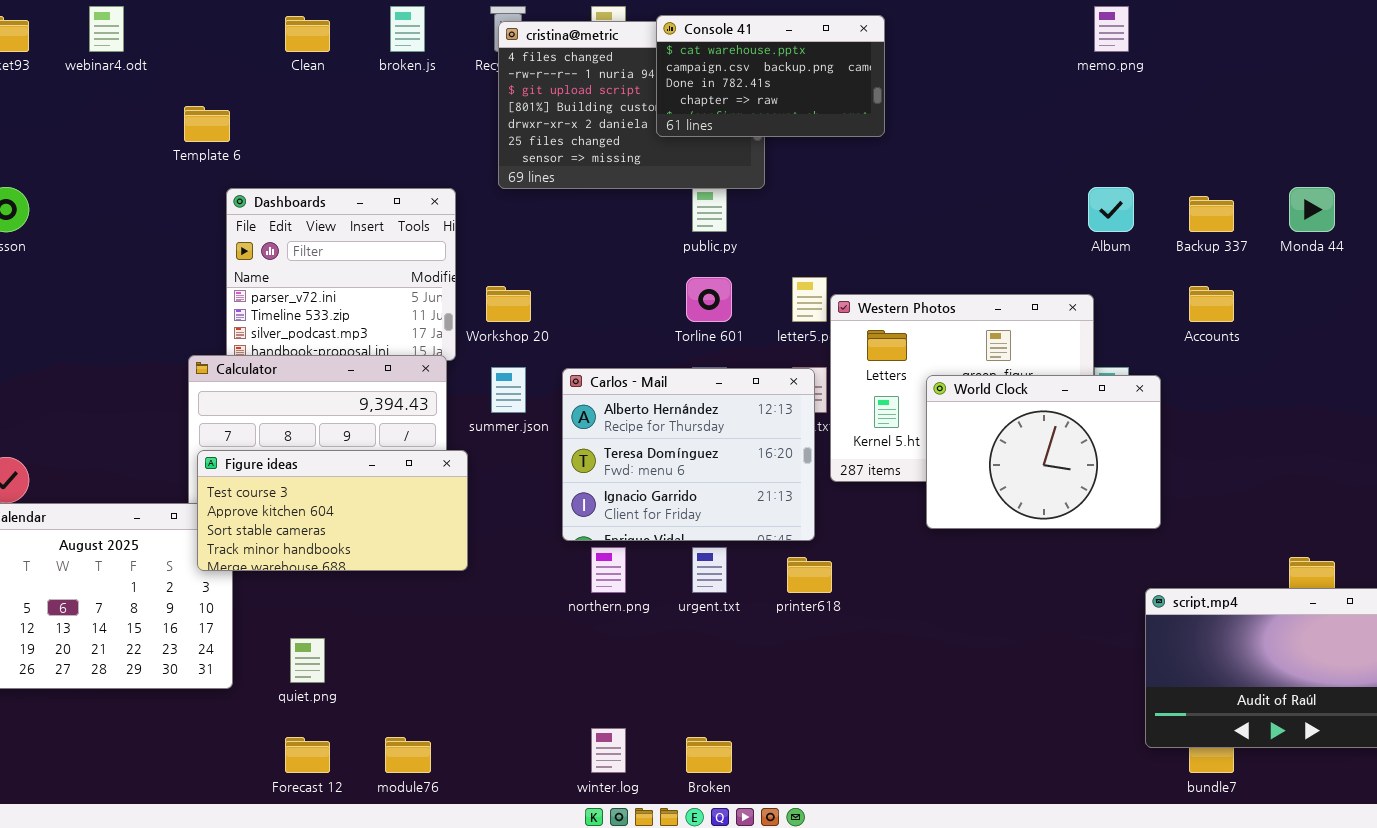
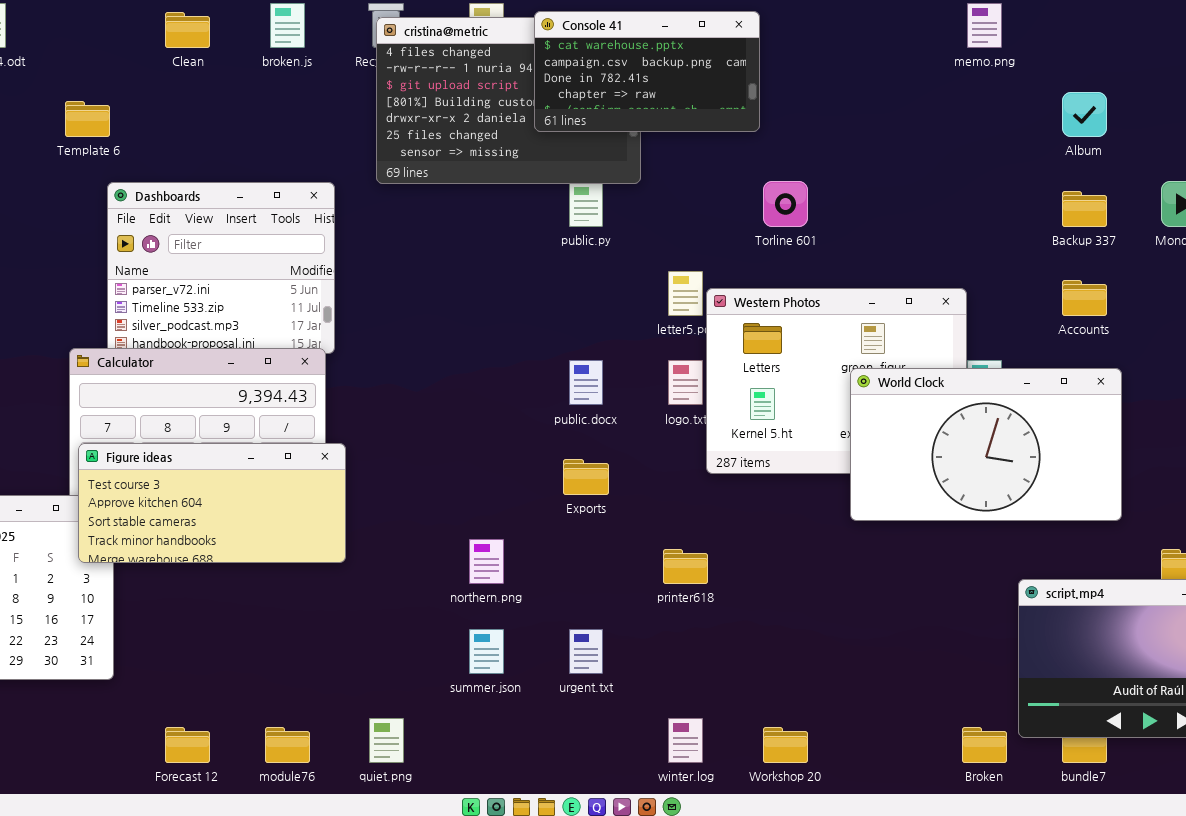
Album: [1088,187,1134,232] -> [1062,92,1107,137], moved
Torline 601: [686,277,732,322] -> [763,181,808,227], moved
Workshop 20: [486,286,531,322] -> [763,727,808,763], moved
summer.json: [491,367,526,413] -> [469,629,504,674], moved
Carlos - Mail: [562,368,815,541] -> none, closed
World Clock: [926,375,1161,529] -> [850,368,1122,521], moved, resized
urgent.txt: [692,547,727,593] -> [569,629,603,674], moved
quiet.png: [290,638,325,683] -> [369,718,404,763], moved
winter.log: [591,728,626,773] -> [668,718,703,763], moved
Broken: [686,737,732,773] -> [962,727,1007,763], moved

